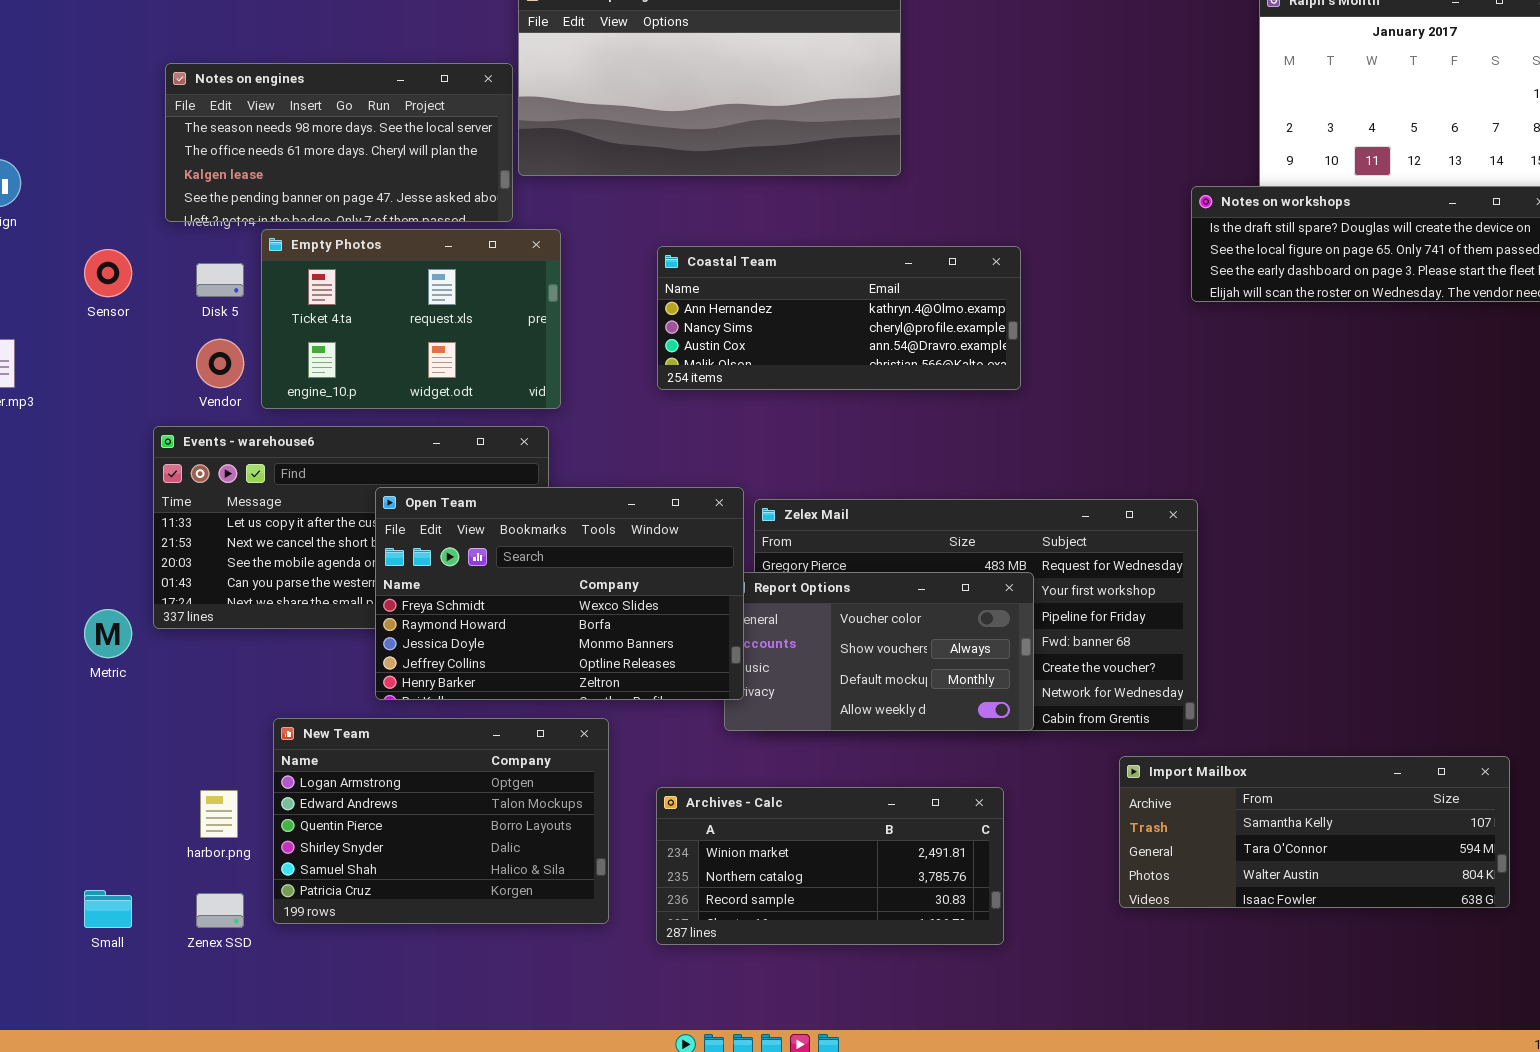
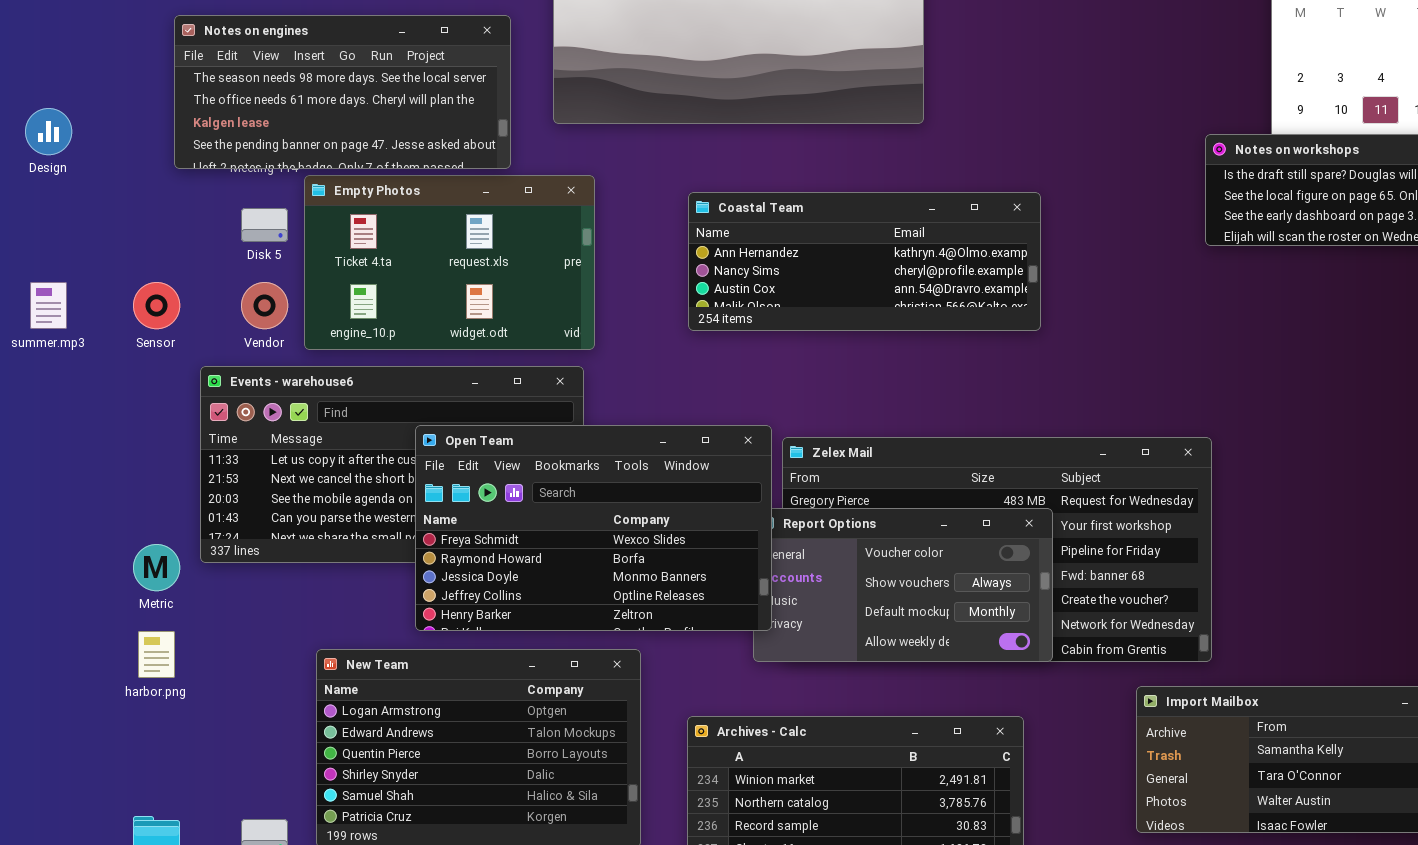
Notes on engines: [165,63,513,222] -> [174,15,511,169], moved
Sensor: [84,249,132,297] -> [133,282,180,329], moved
harbor.png: [200,790,238,838] -> [138,631,175,678], moved

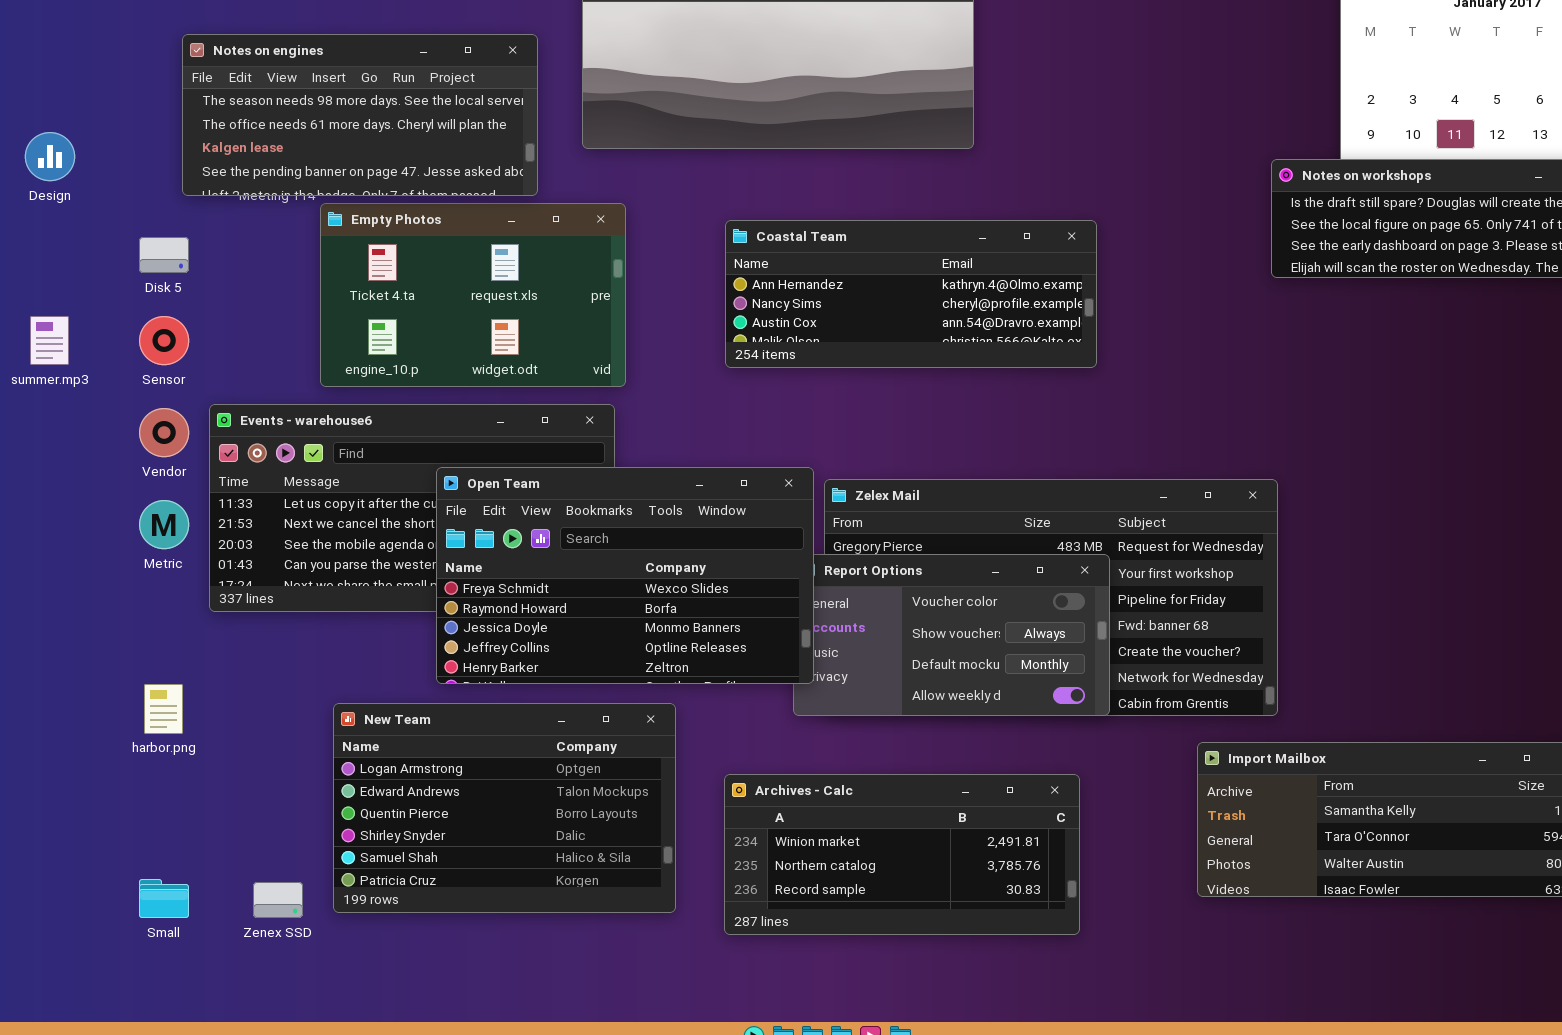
Disk 5: [241,208,288,242] -> [139,237,189,273], moved
Vendor: [241,282,288,329] -> [139,408,189,457], moved
Metric: [133,544,180,591] -> [139,500,189,549], moved

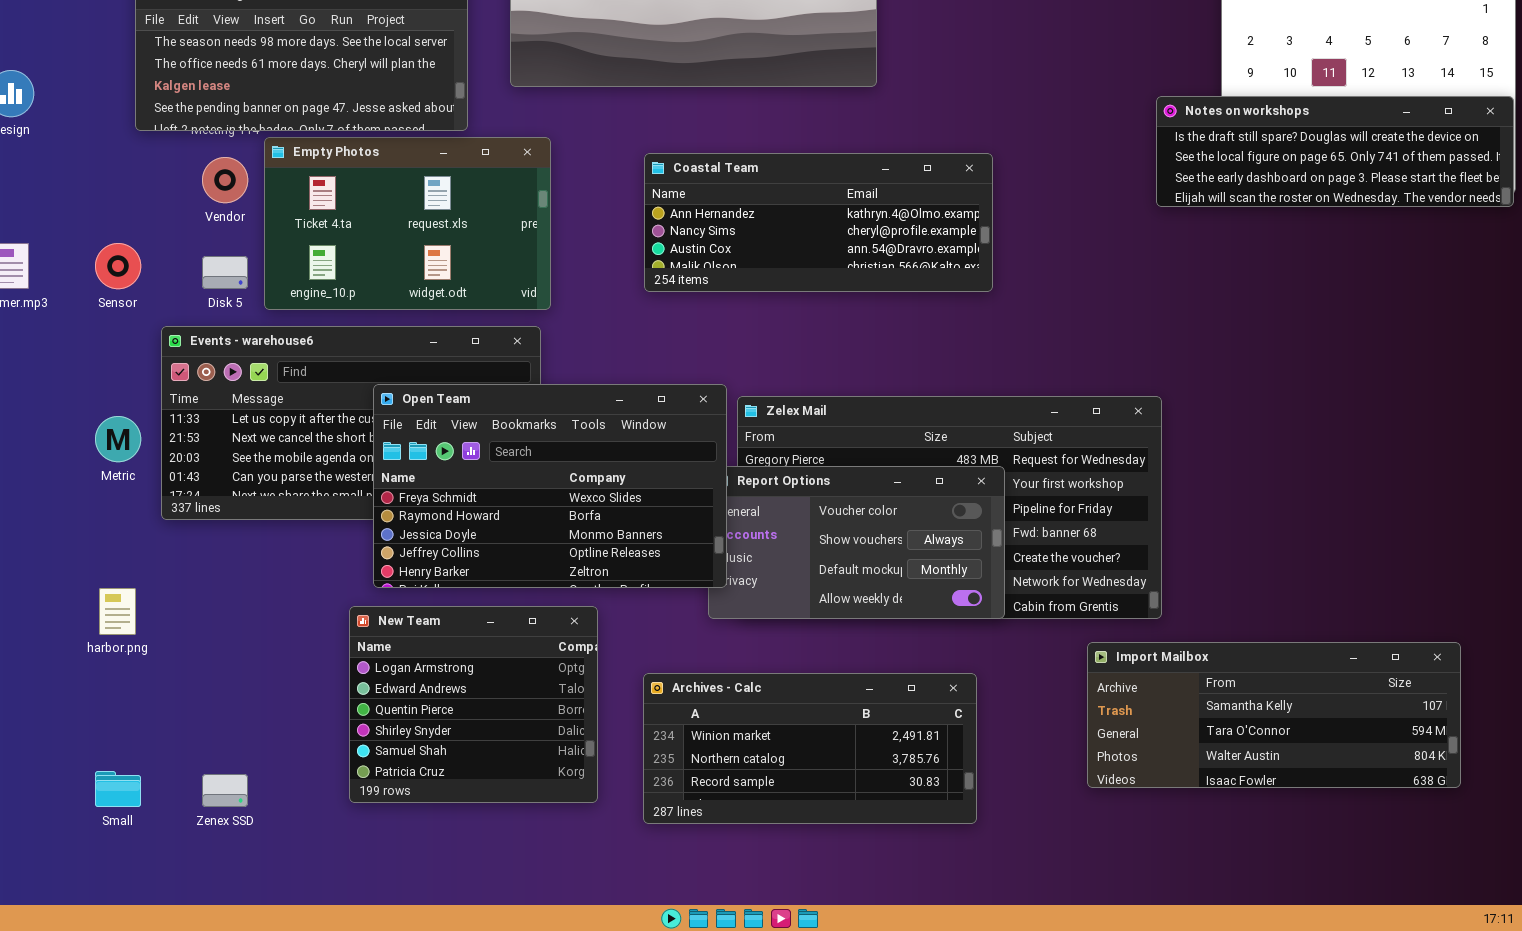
Disk 5: [139,237,189,273] -> [202,256,248,289], moved
Vendor: [139,408,189,457] -> [202,157,248,203], moved
New Team: [333,703,676,913] -> [349,606,598,803], resized

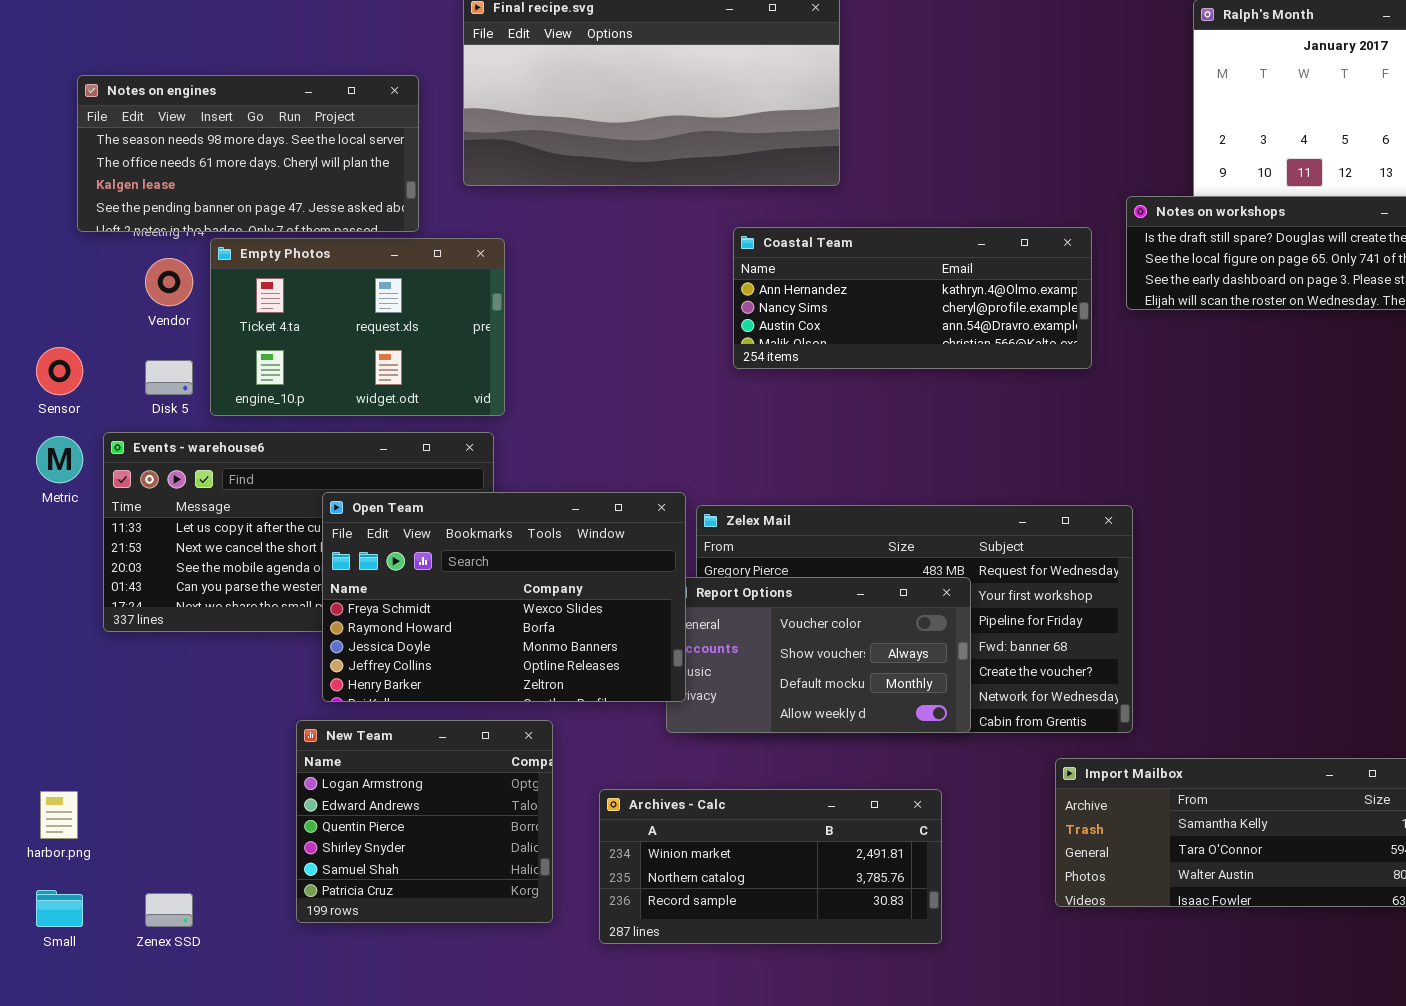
Coastal Team: [644,153,993,292] -> [733,227,1092,369], moved
Metric: [95,416,141,462] -> [36,436,83,483], moved
harbor.png: [99,588,136,635] -> [40,791,78,839], moved

